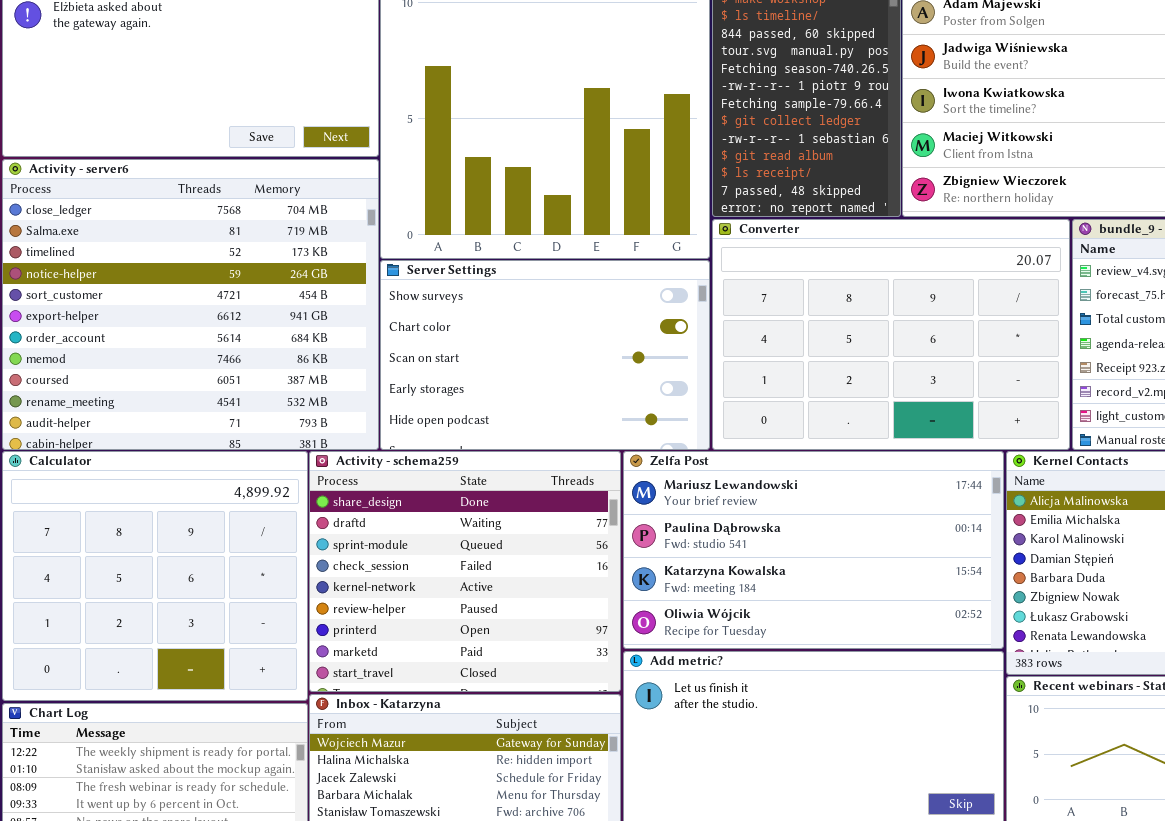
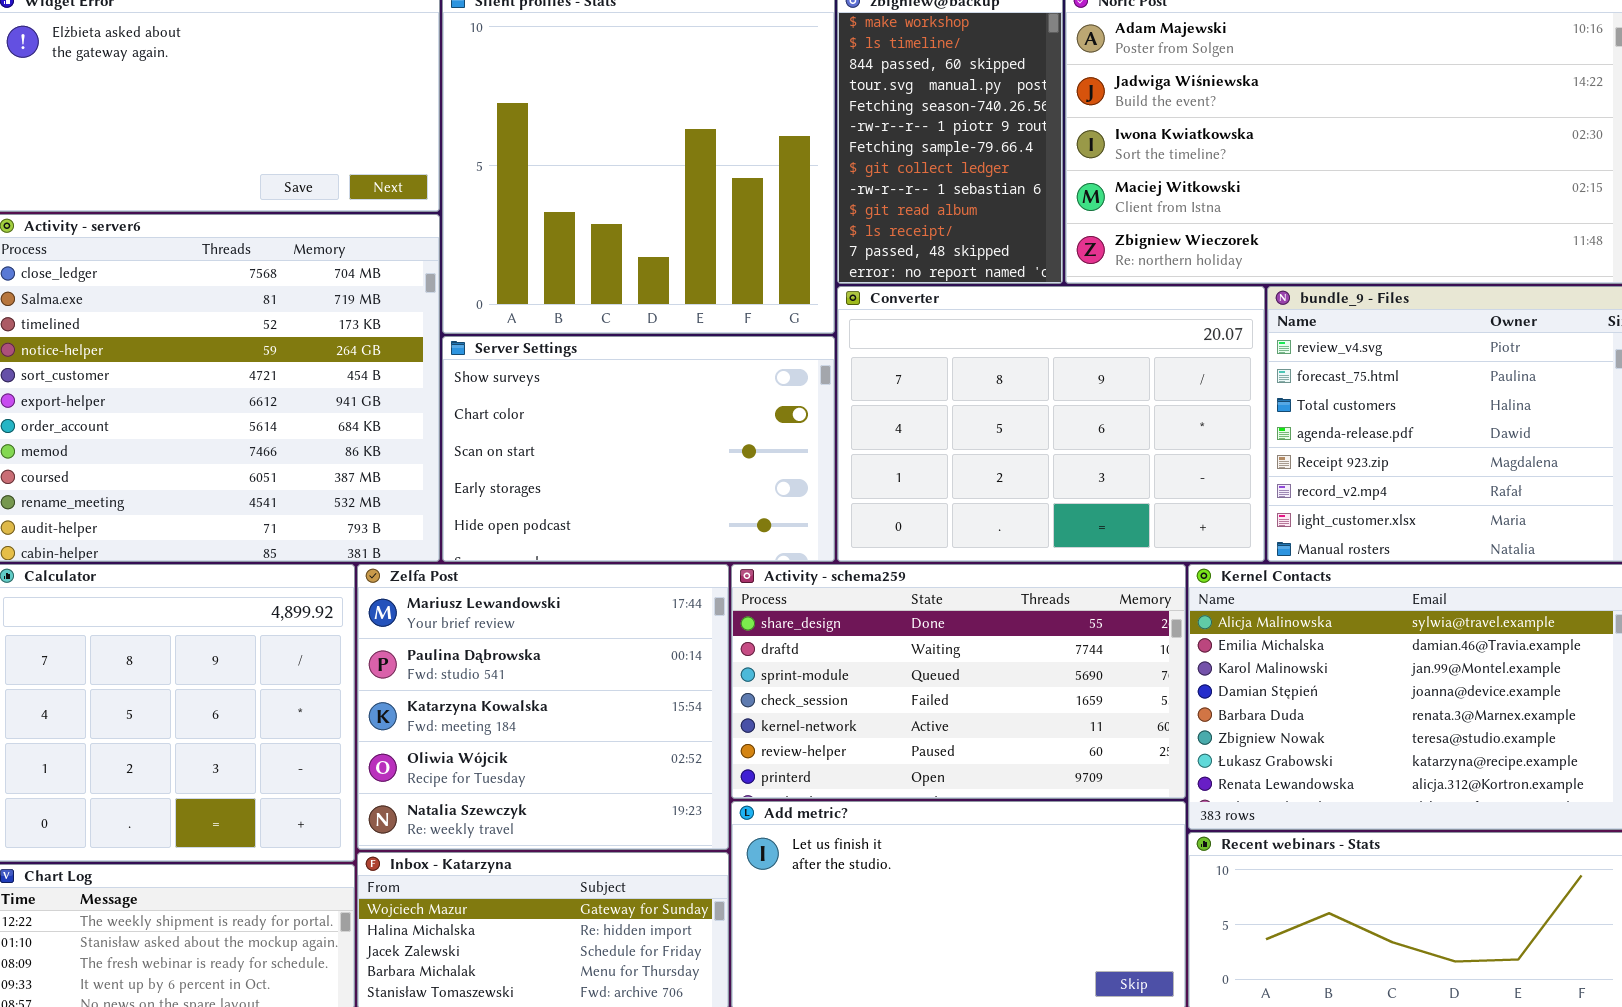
Activity - schema259: [309,451,621,692] -> [731,564,1186,799], moved, resized
Zelfa Post: [623,451,1004,649] -> [357,564,729,850], moved, resized

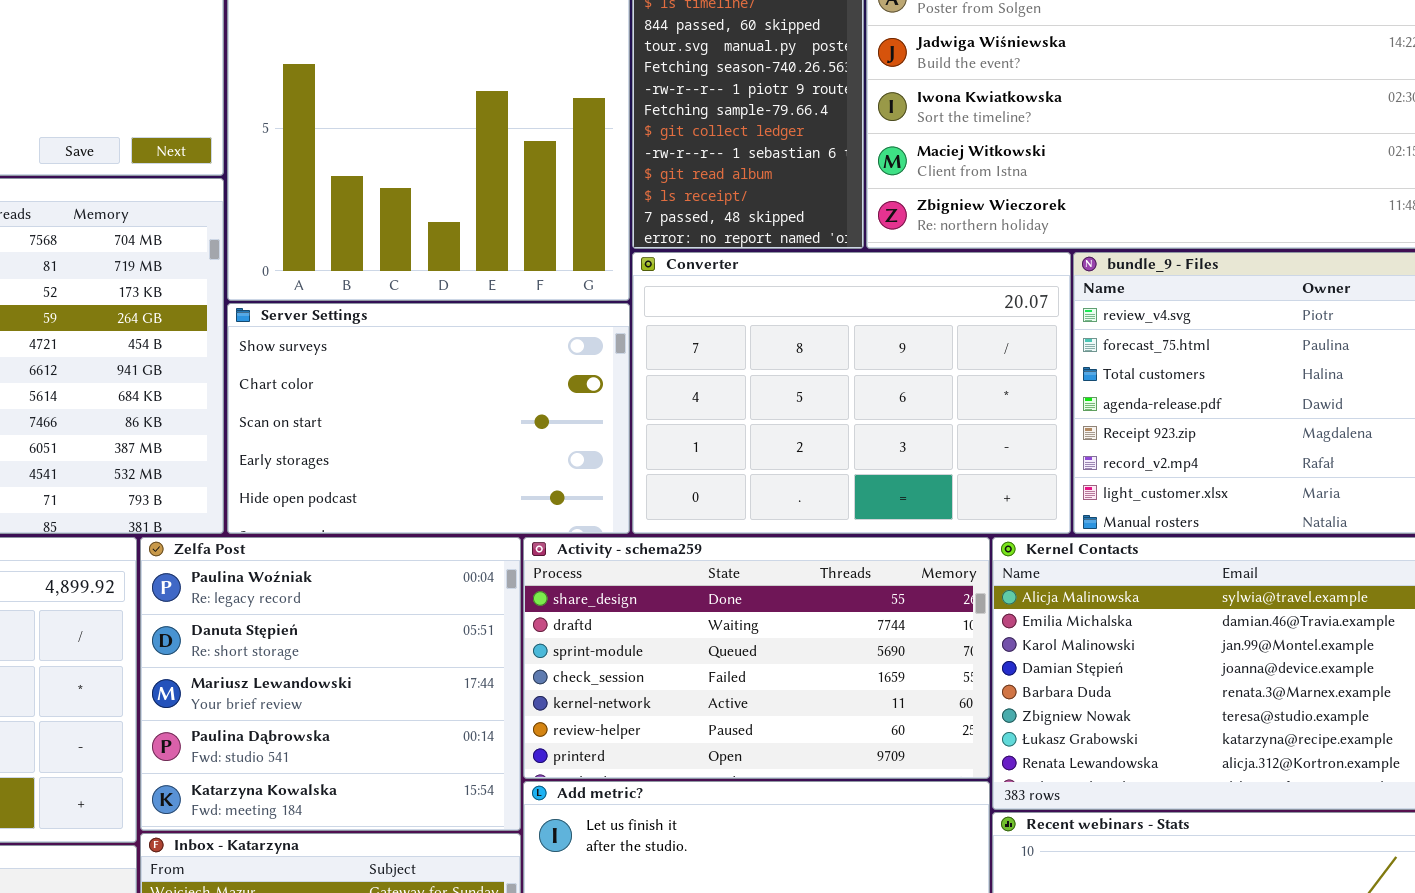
Zelfa Post: [357,564,729,850] -> [140,537,521,831], scrolled up 2 rows

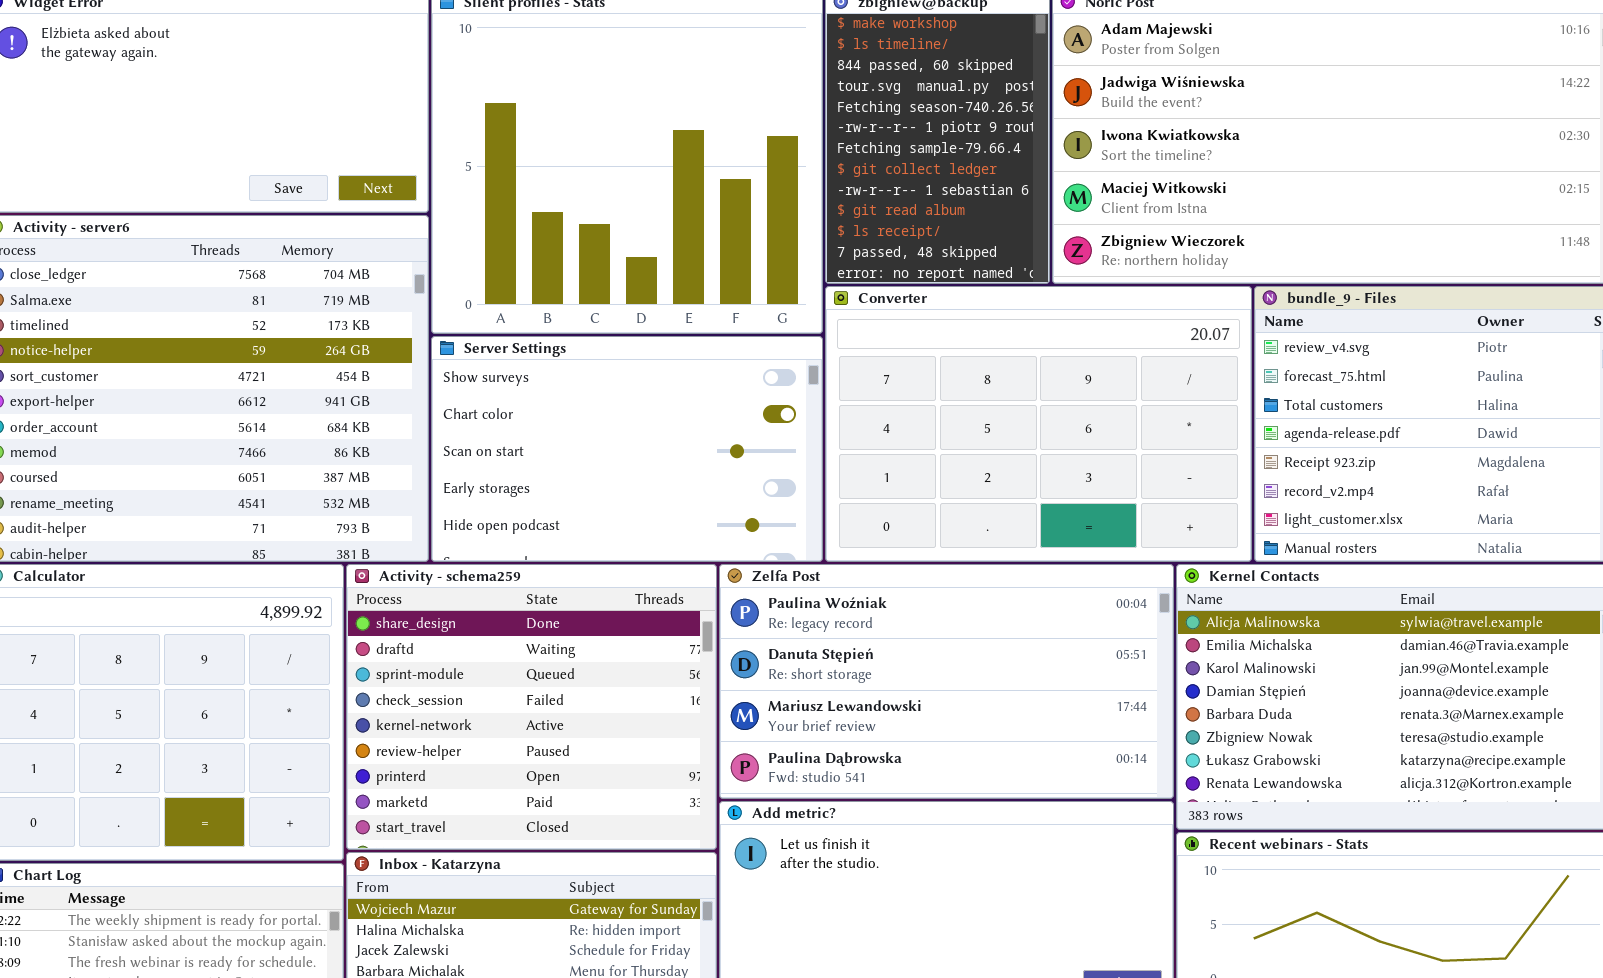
Zelfa Post: [140,537,521,831] -> [719,564,1174,799], moved, resized
Activity - schema259: [523,537,990,779] -> [346,564,717,850], moved, resized

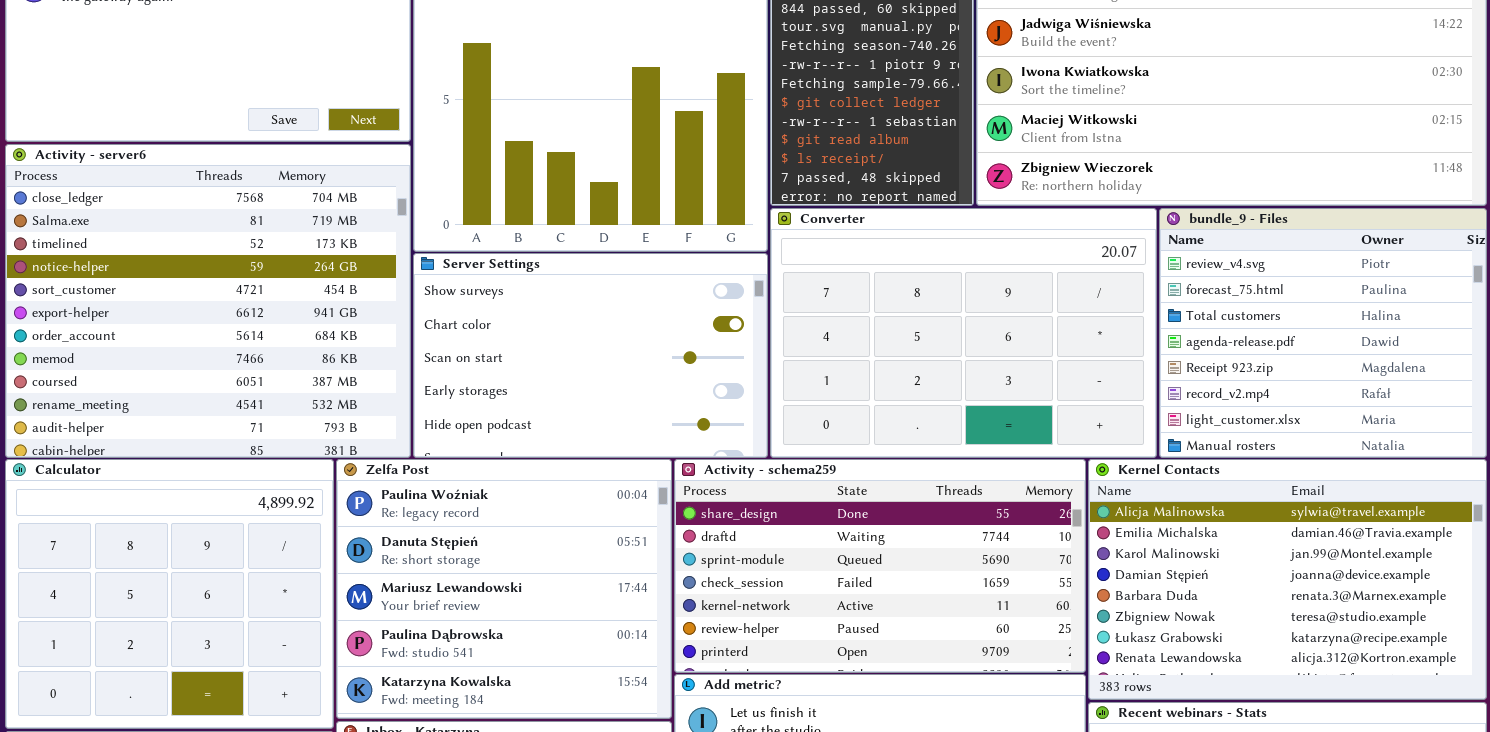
Activity - schema259: [346,564,717,850] -> [674,459,1086,673], moved, resized
Zelfa Post: [719,564,1174,799] -> [336,459,672,719], moved, resized

